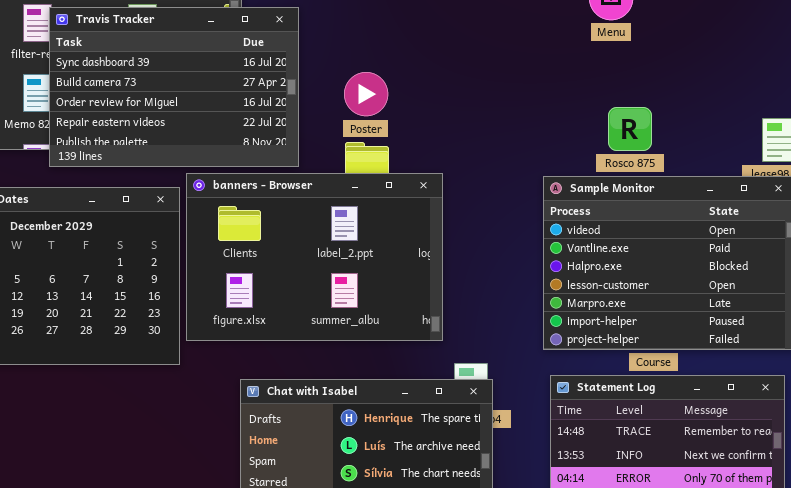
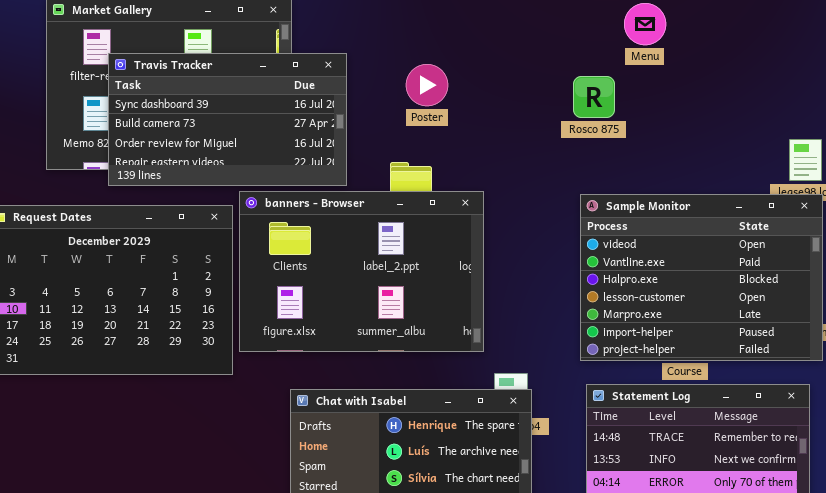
Travis Tracker: [49,7,299,167] -> [108,53,347,186], resized
Poster: [344,72,388,116] -> [406,64,448,106], moved
Rosco 875: [608,107,652,151] -> [573,76,615,118], moved

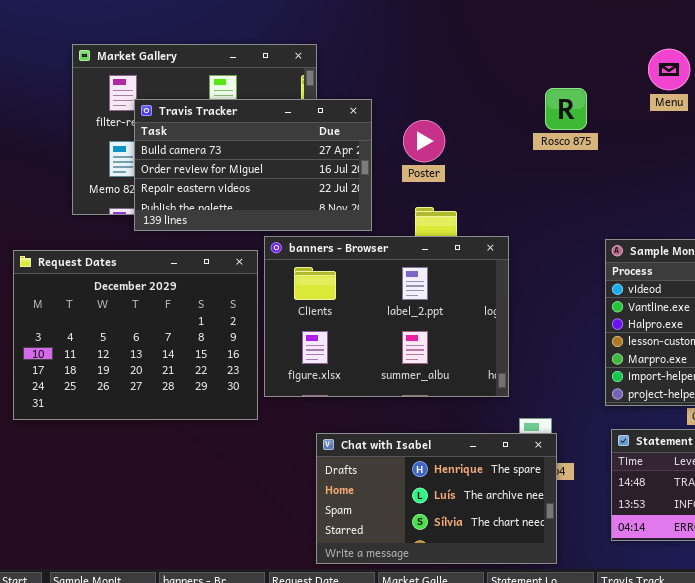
Travis Tracker: [108,53,347,186] -> [134,99,372,231], scrolled down 1 row
Poster: [406,64,448,106] -> [403,120,445,162], moved
Rosco 875: [573,76,615,118] -> [545,88,587,130], moved

